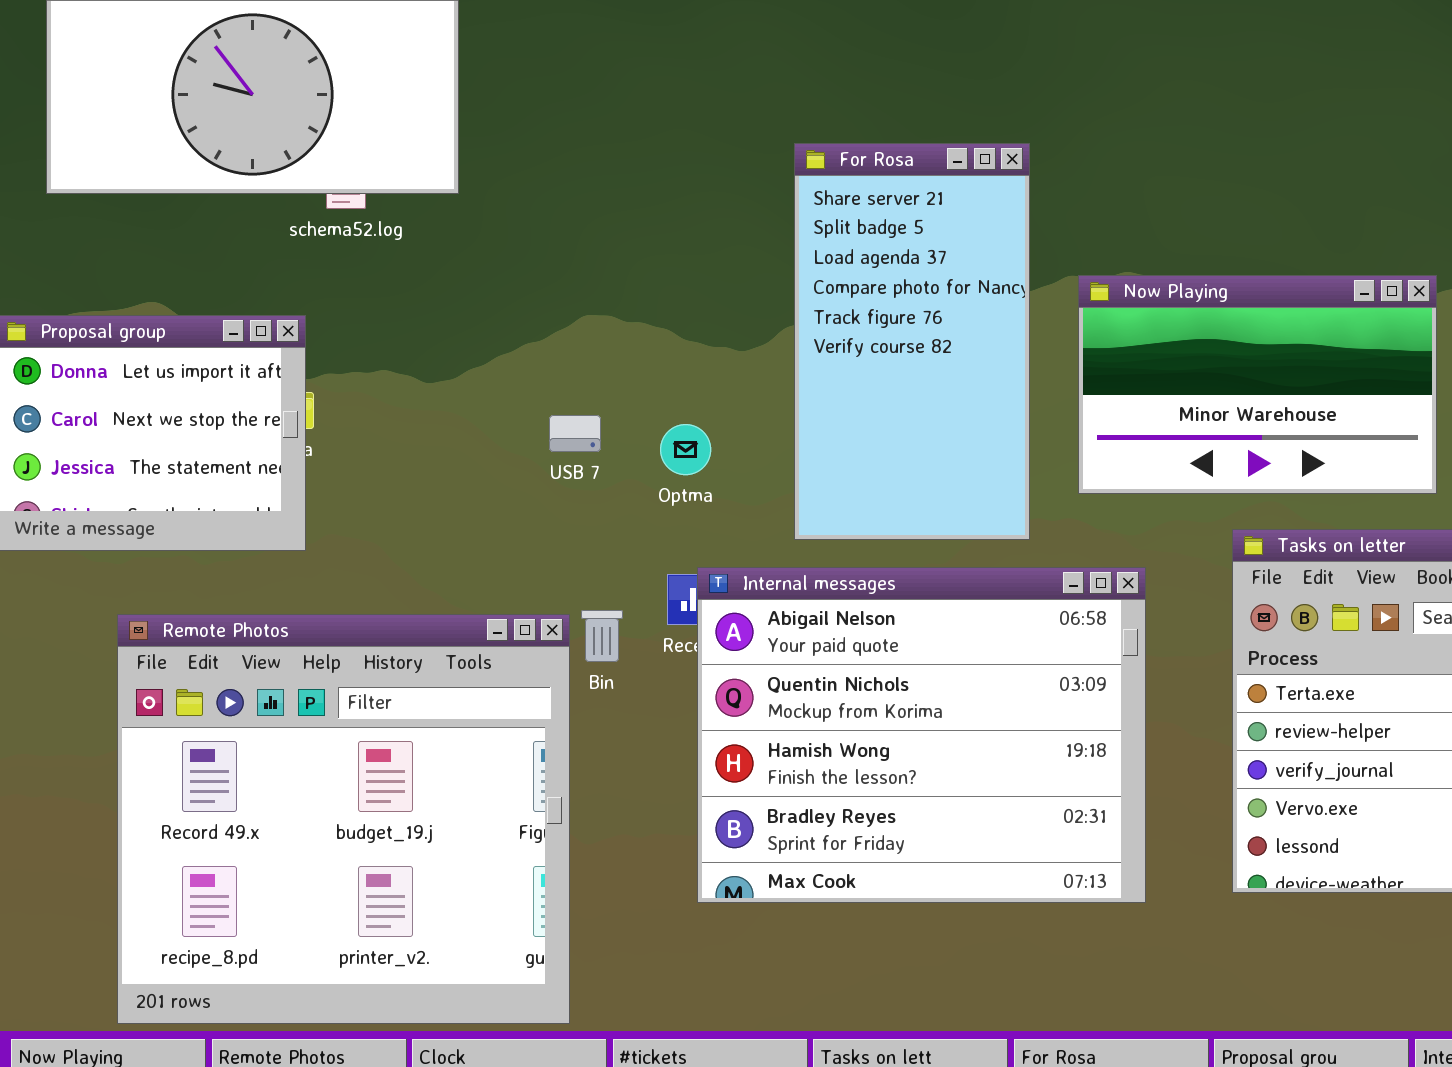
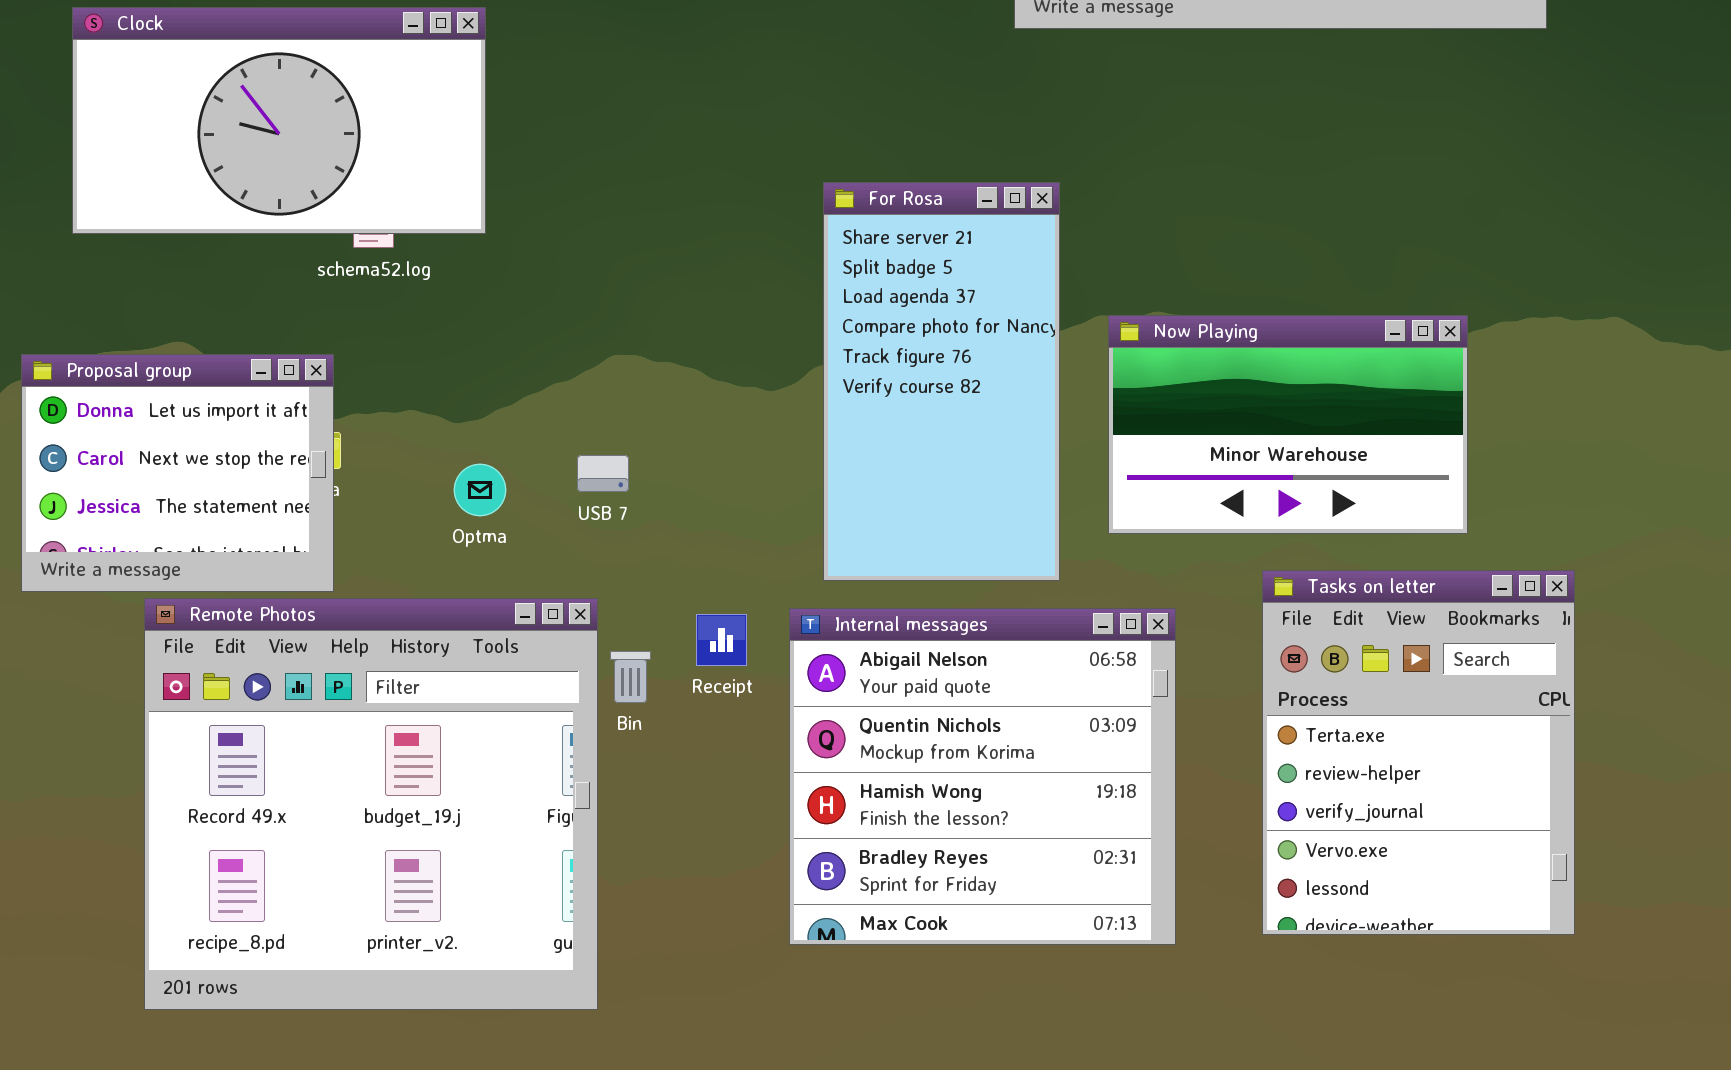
Optma: [660,424,711,475] -> [454,464,506,516], moved
Internal messages: [697,567,1146,903] -> [789,608,1176,945], resized
Remote Photos: [117,614,570,1024] -> [144,598,598,1010], moved

